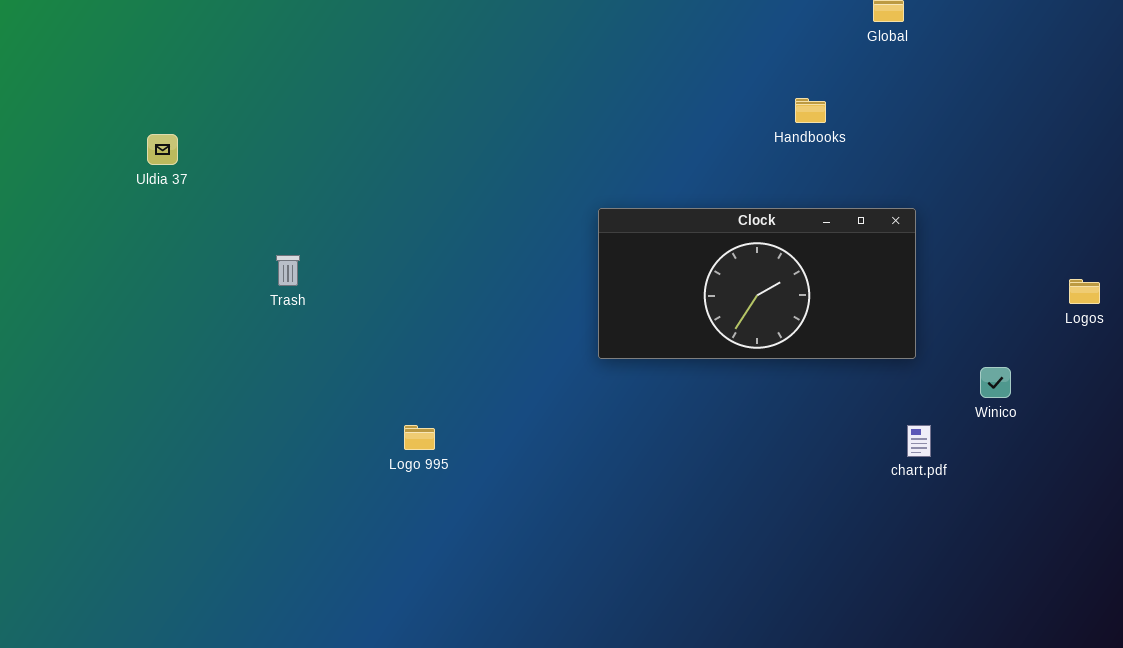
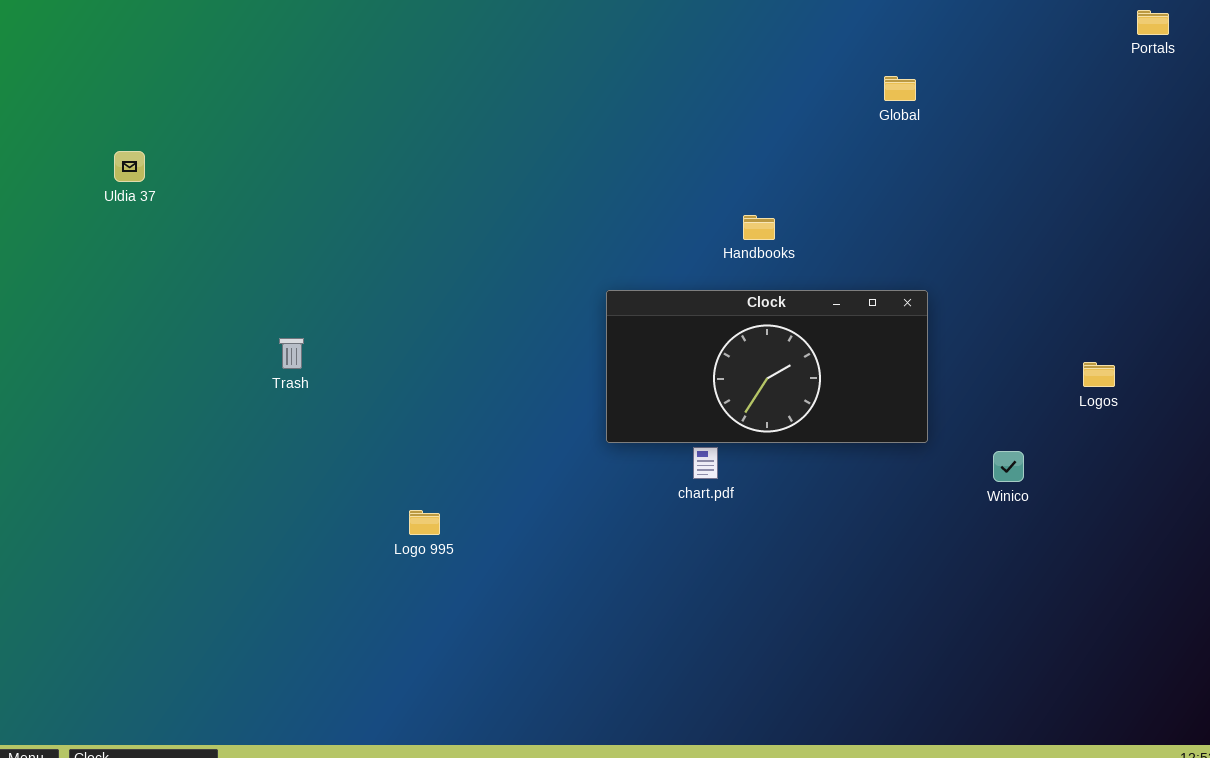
Handbooks: [795,98,826,123] -> [743,215,775,240], moved
Uldia 37: [147,134,178,165] -> [114,151,145,182], moved
chart.pdf: [907,425,931,457] -> [693,447,718,479], moved

